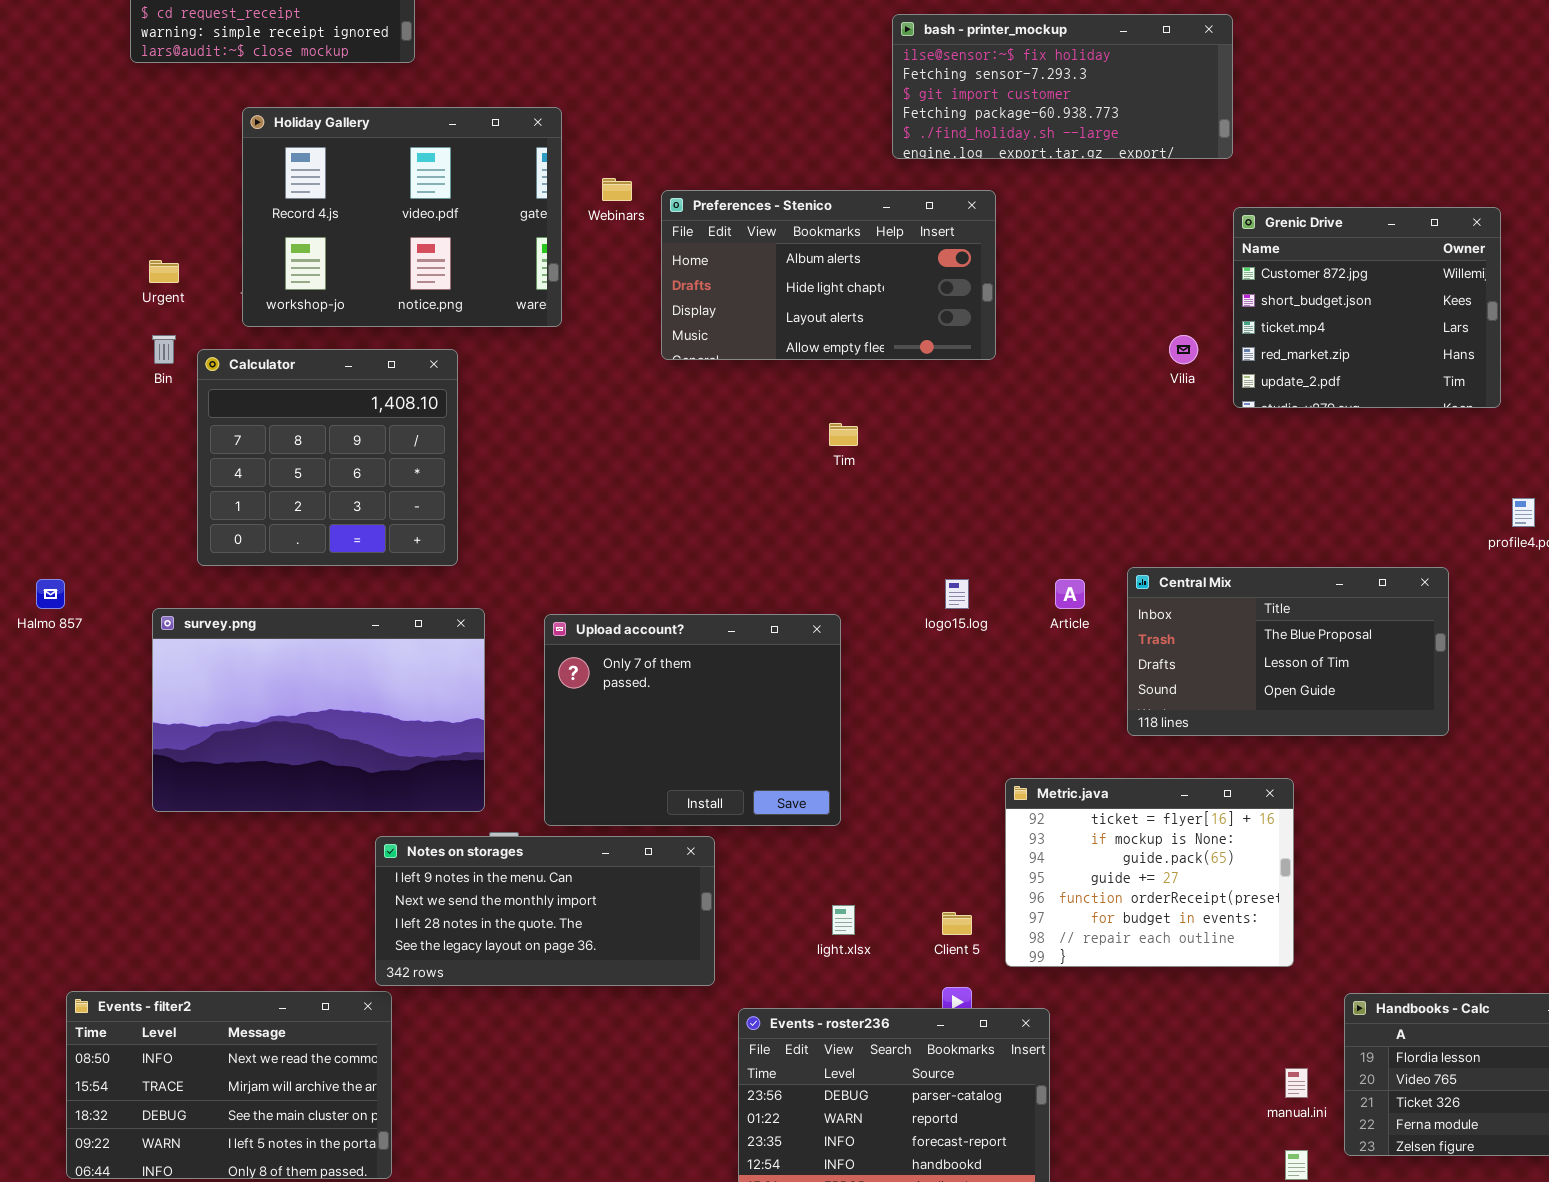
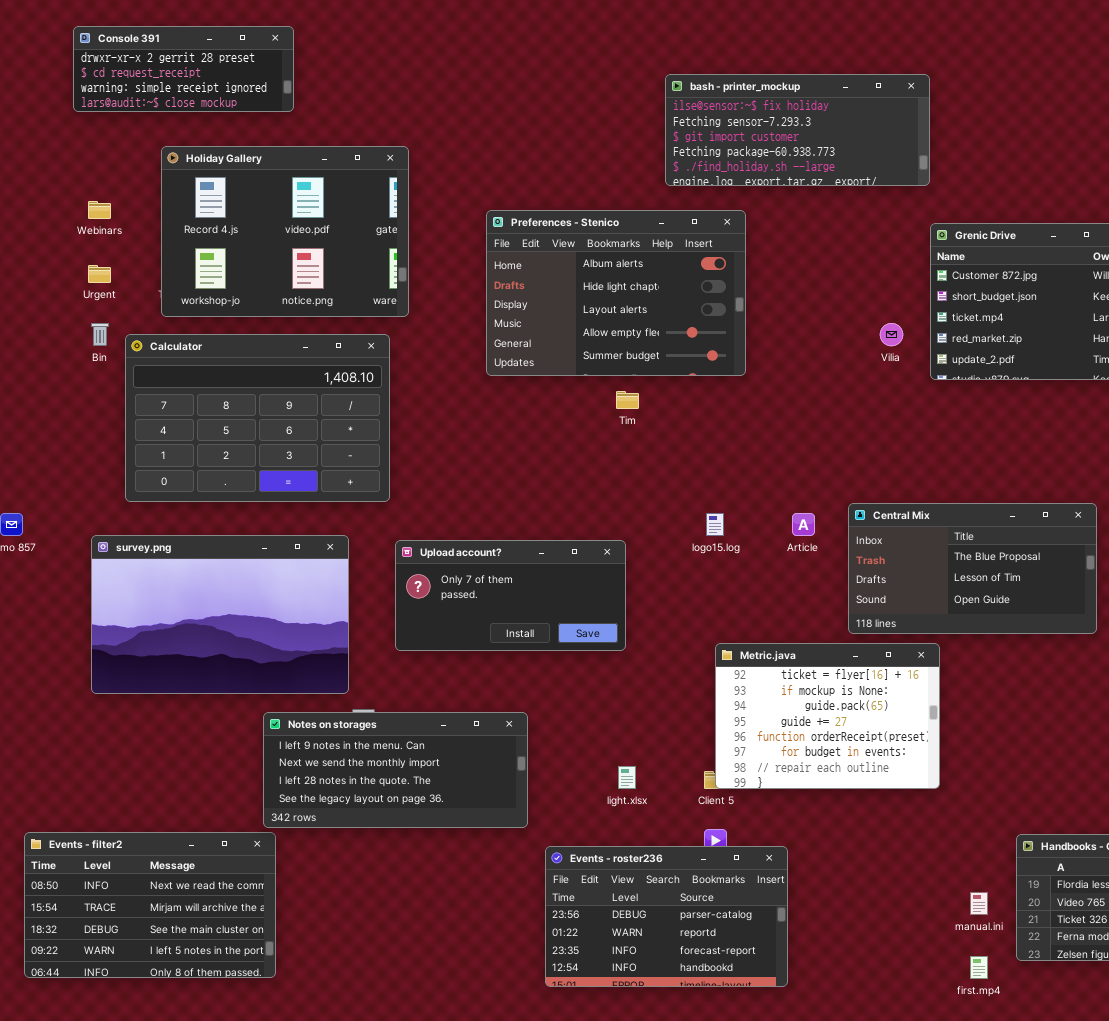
Webinars: [602,178,632,201] -> [88,201,111,219], moved
Preferences - Stenico: [661,190,996,360] -> [486,210,746,376], resized
Calculator: [197,349,458,566] -> [125,334,390,502], resized
Upload account?: [544,614,841,826] -> [395,540,626,651], resized
Metric.java: [1005,778,1294,967] -> [715,643,940,789], moved

